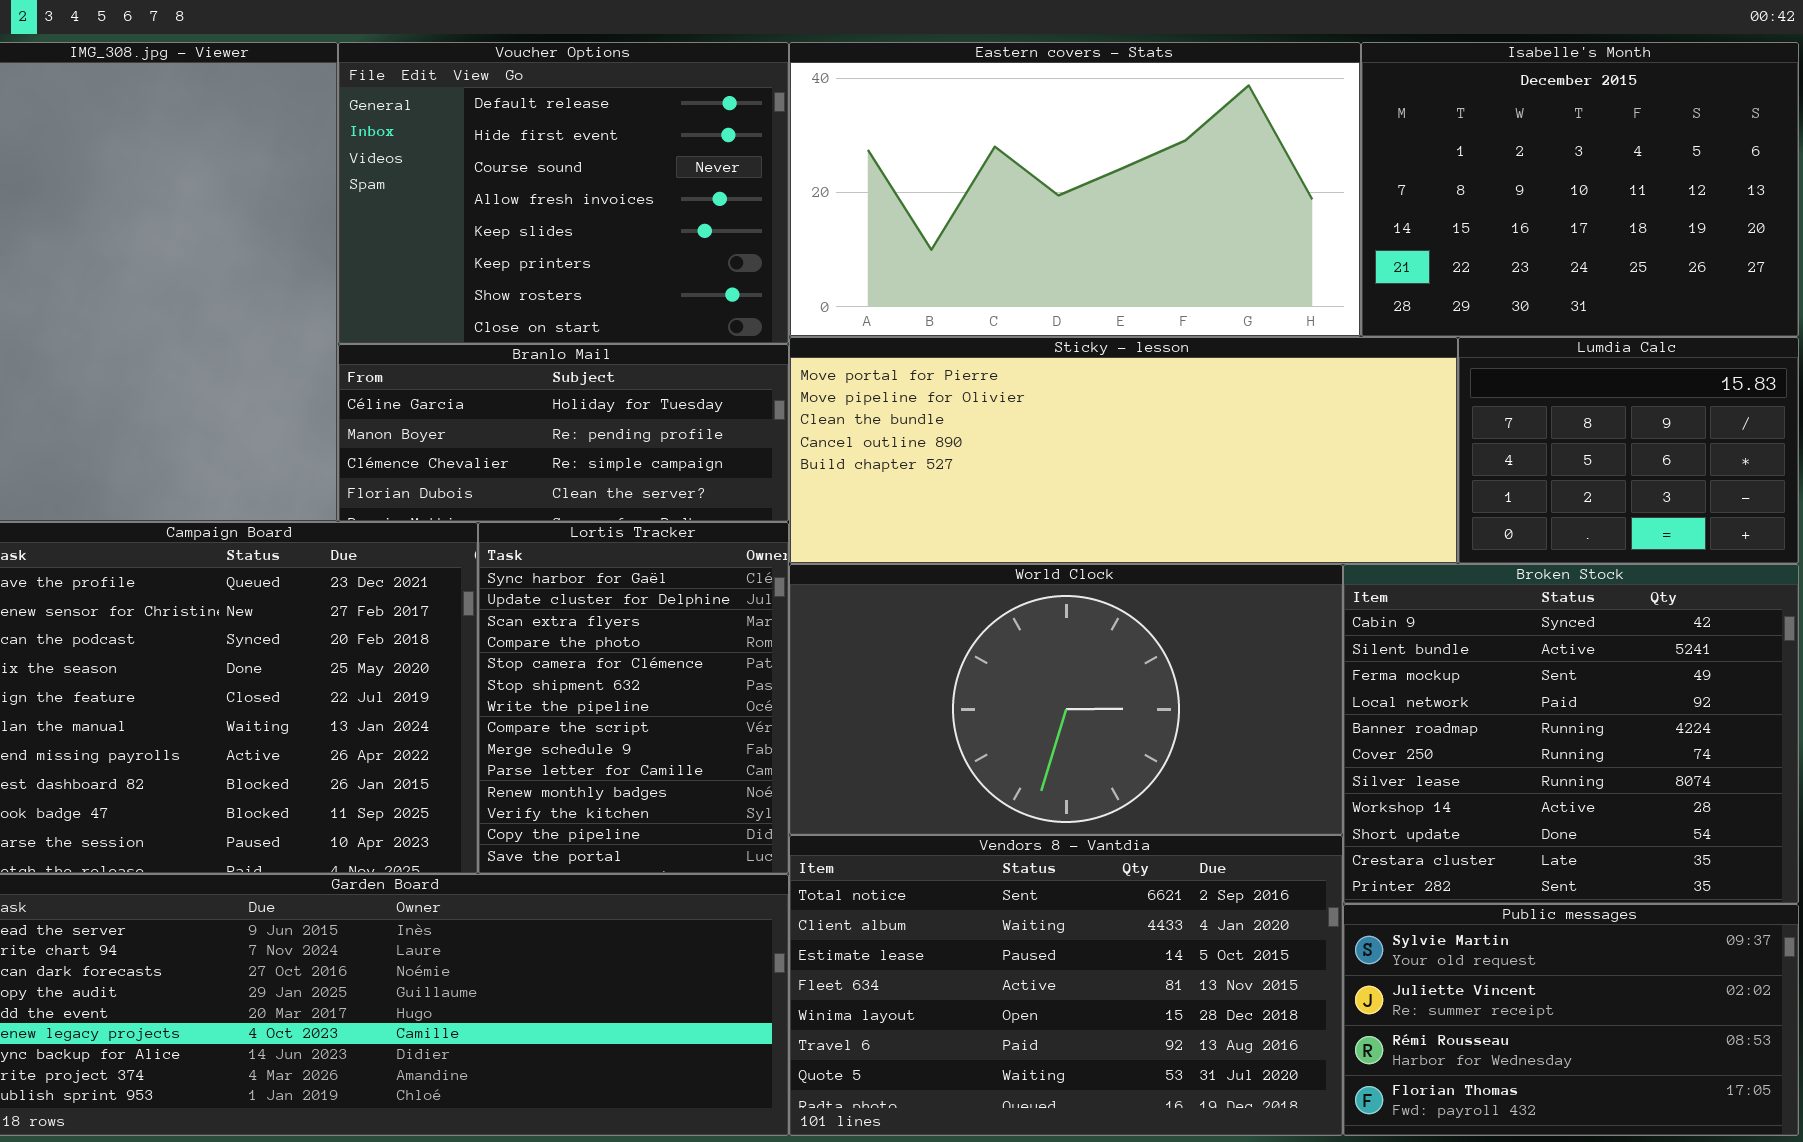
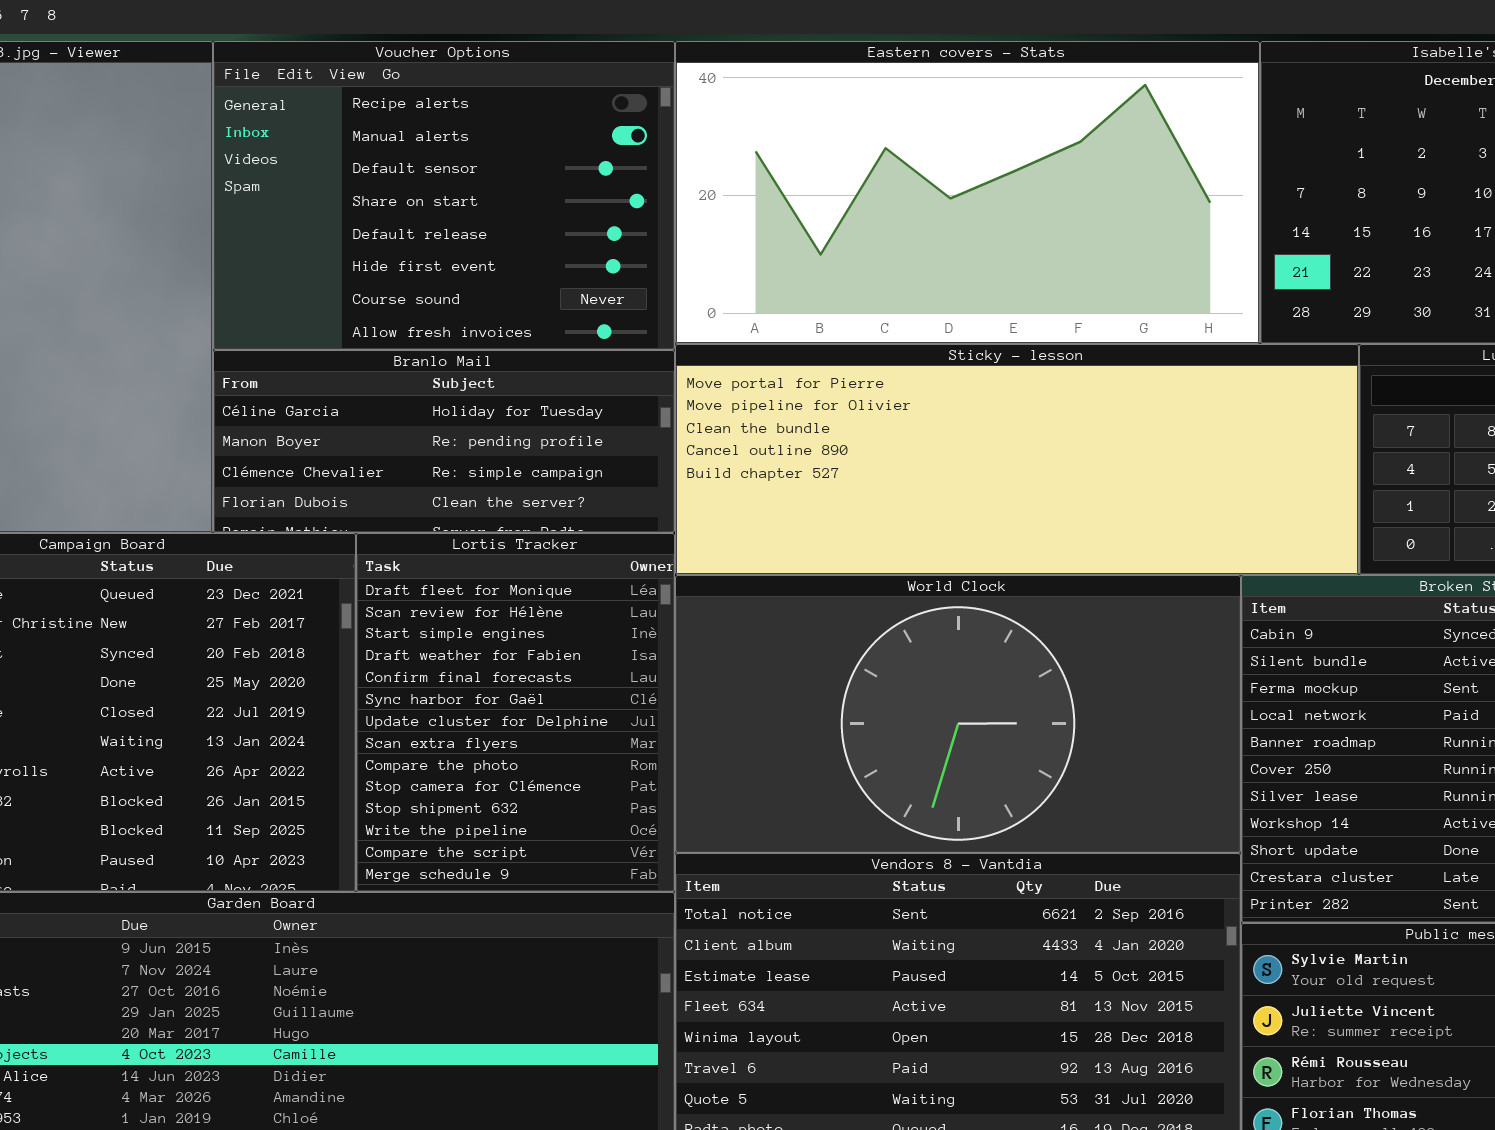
Voucher Options: [338,42,789,344] -> [213,41,675,350], scrolled up 4 rows
Lortis Tracker: [478,522,789,874] -> [356,533,675,892], scrolled up 5 rows

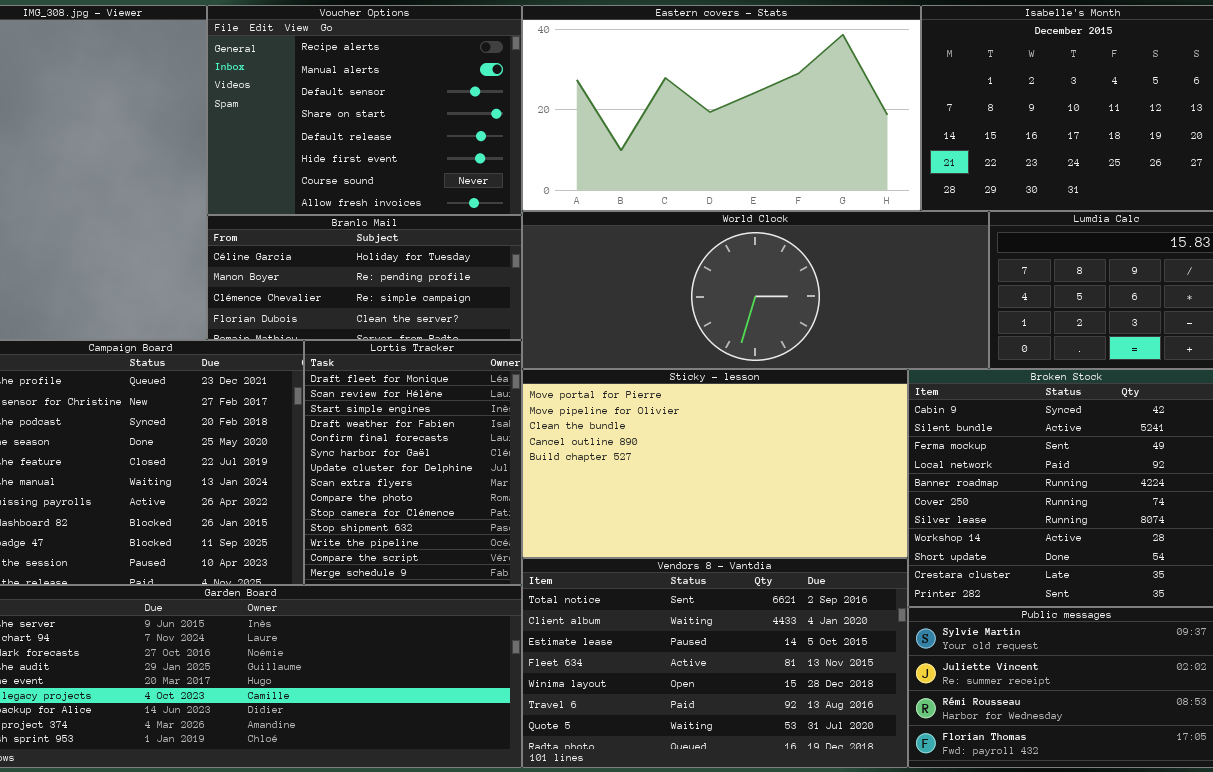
Sticky - lesson: [675,344,1359,575] -> [522,369,908,558], moved, resized
World Clock: [675,575,1241,853] -> [522,211,989,369], moved, resized

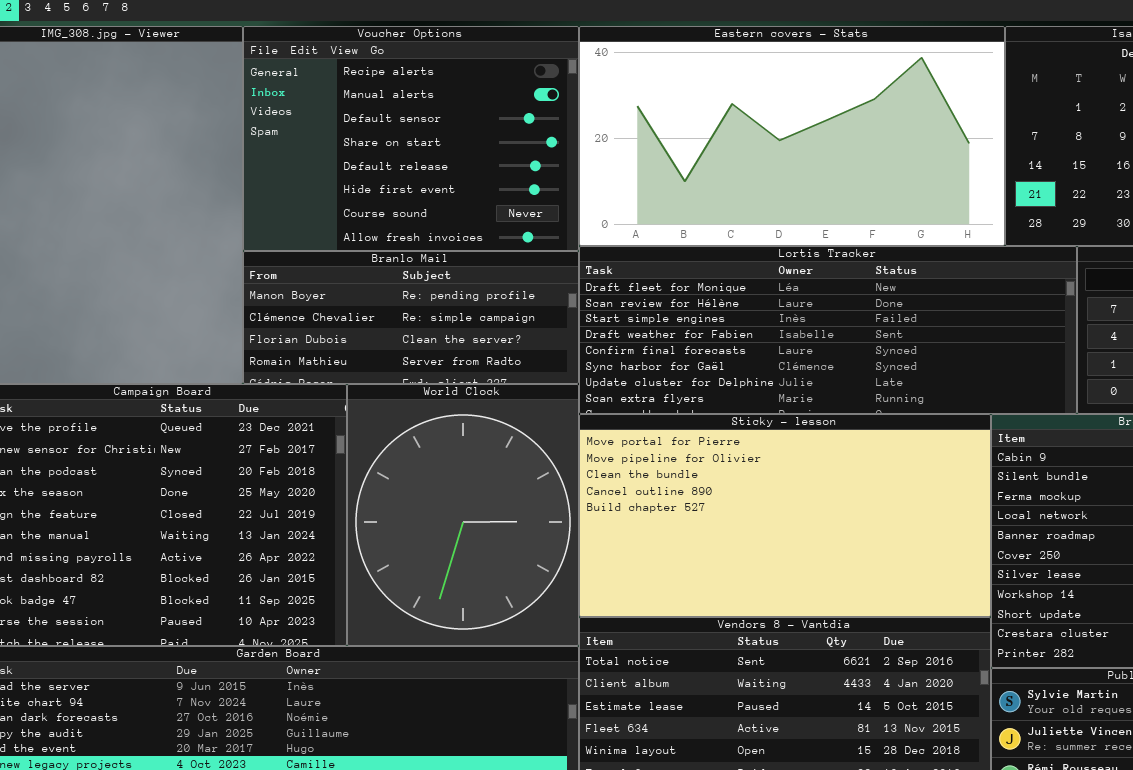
World Clock: [522,211,989,369] -> [347,384,579,646], moved, resized
Branlo Mail: [207,215,522,340] -> [243,251,579,384], scrolled down 1 row
Lortis Tracker: [304,340,522,585] -> [579,246,1077,414], moved, resized

